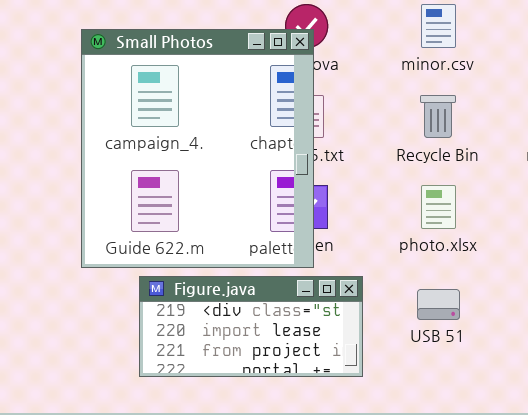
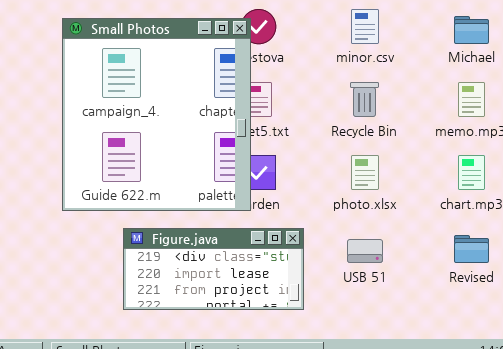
Small Photos: [81,29,314,268] -> [62,18,251,211], moved

